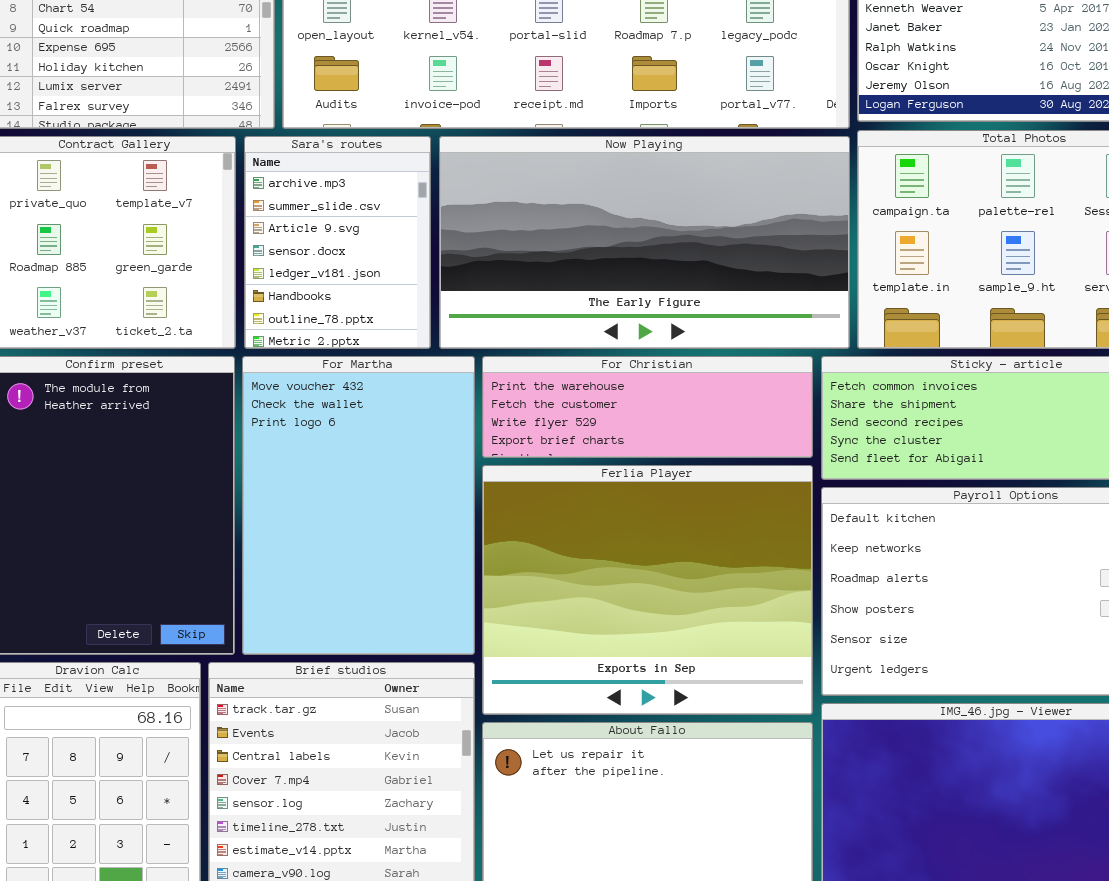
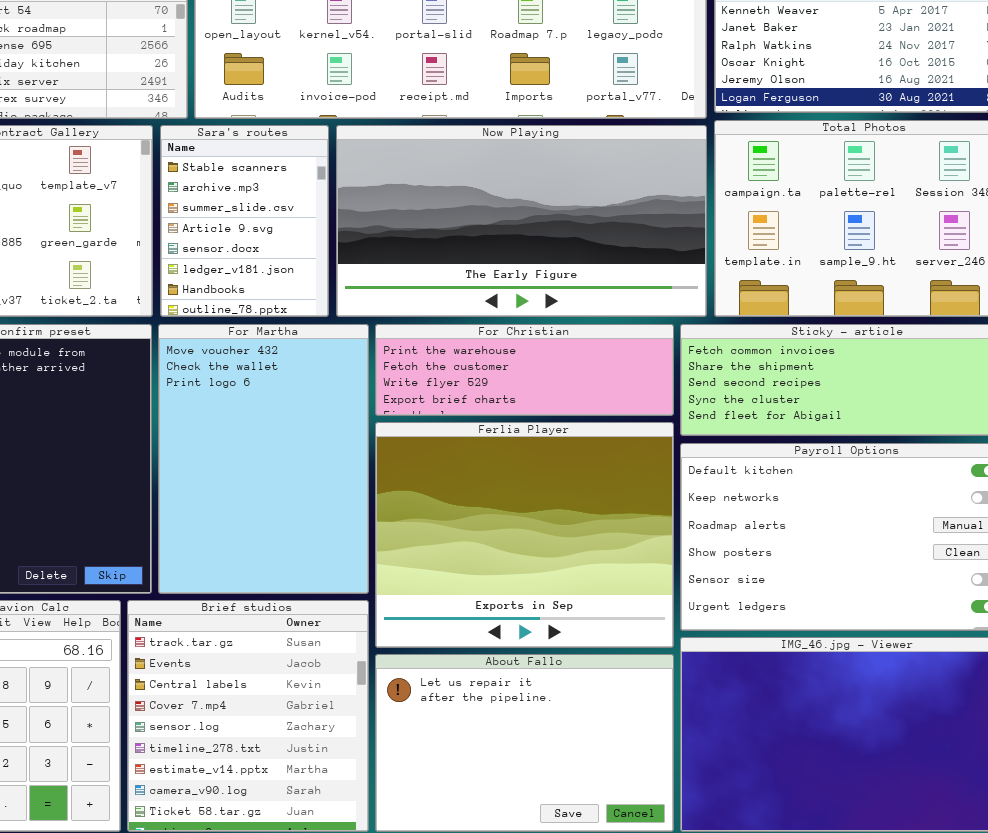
Sara's routes: [244,136,431,349] -> [160,125,329,317], scrolled up 1 row

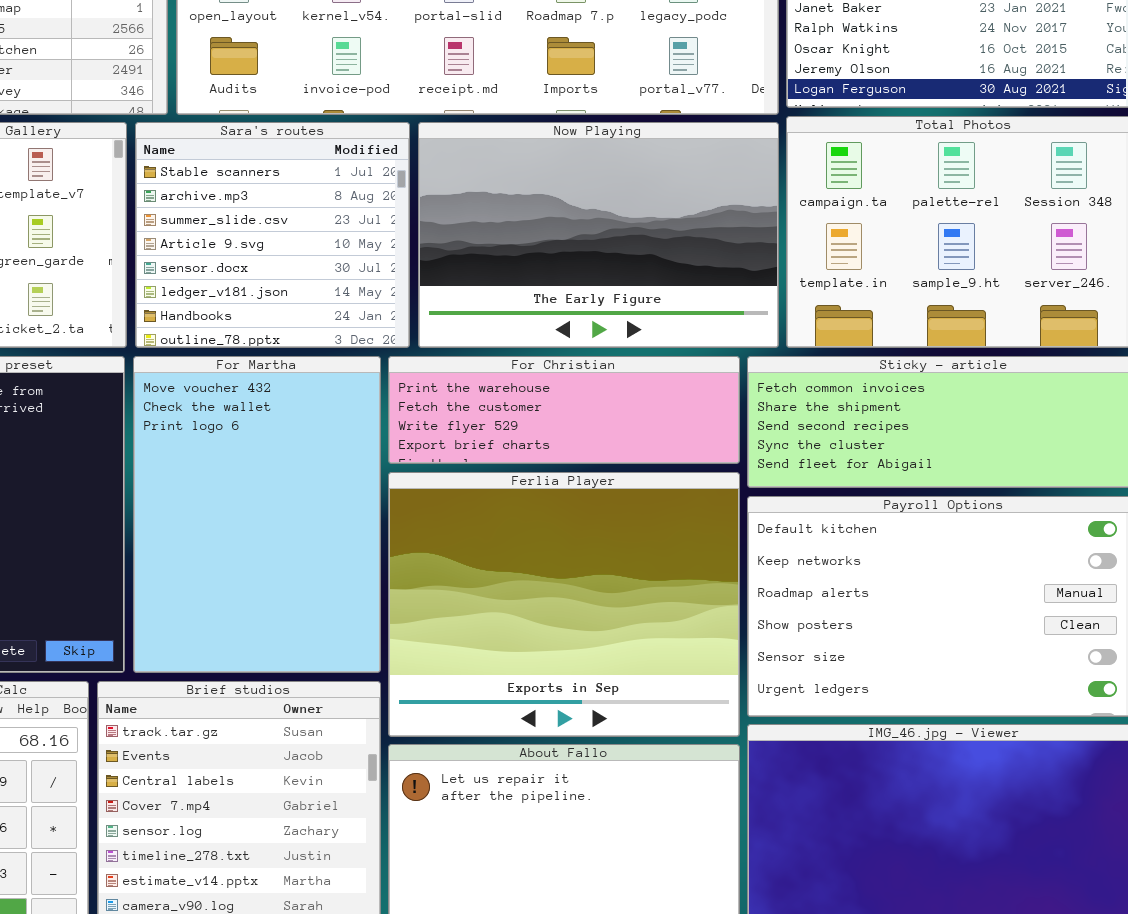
Sara's routes: [160,125,329,317] -> [135,122,410,348], resized
Now Playing: [336,125,707,317] -> [418,122,779,348], resized

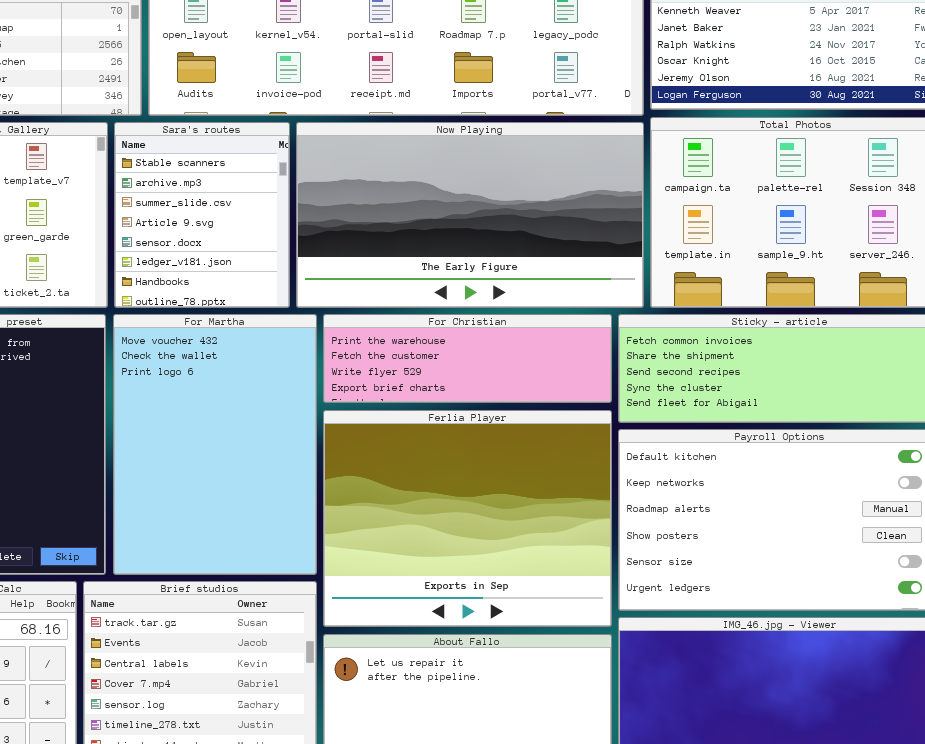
Sara's routes: [135,122,410,348] -> [114,122,290,308], resized
Now Playing: [418,122,779,348] -> [296,122,644,308], resized

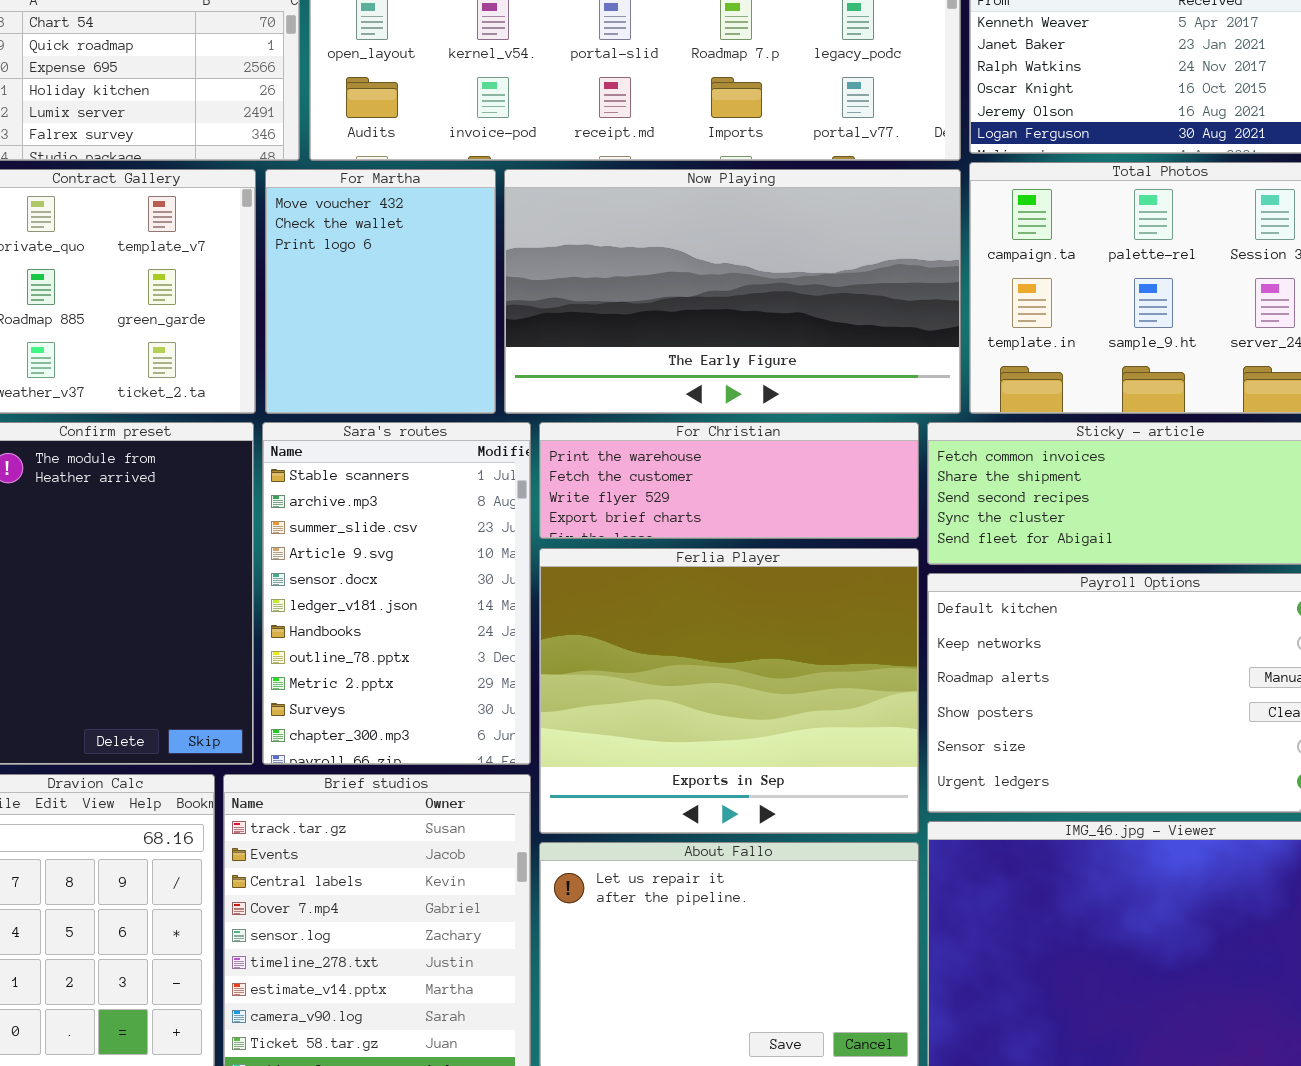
Sara's routes: [114,122,290,308] -> [262,422,531,765], moved, resized
For Martha: [113,314,317,575] -> [265,169,496,414], moved, resized

